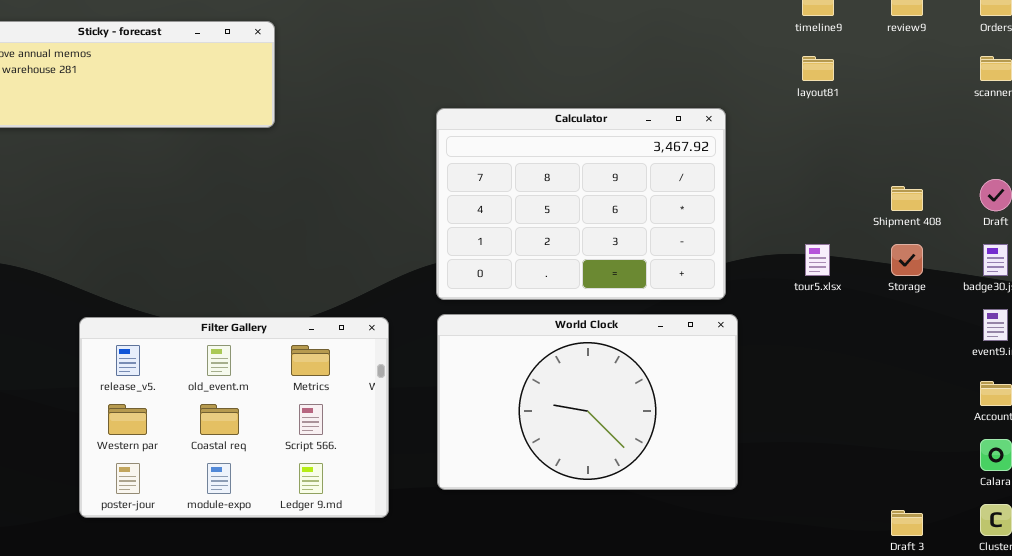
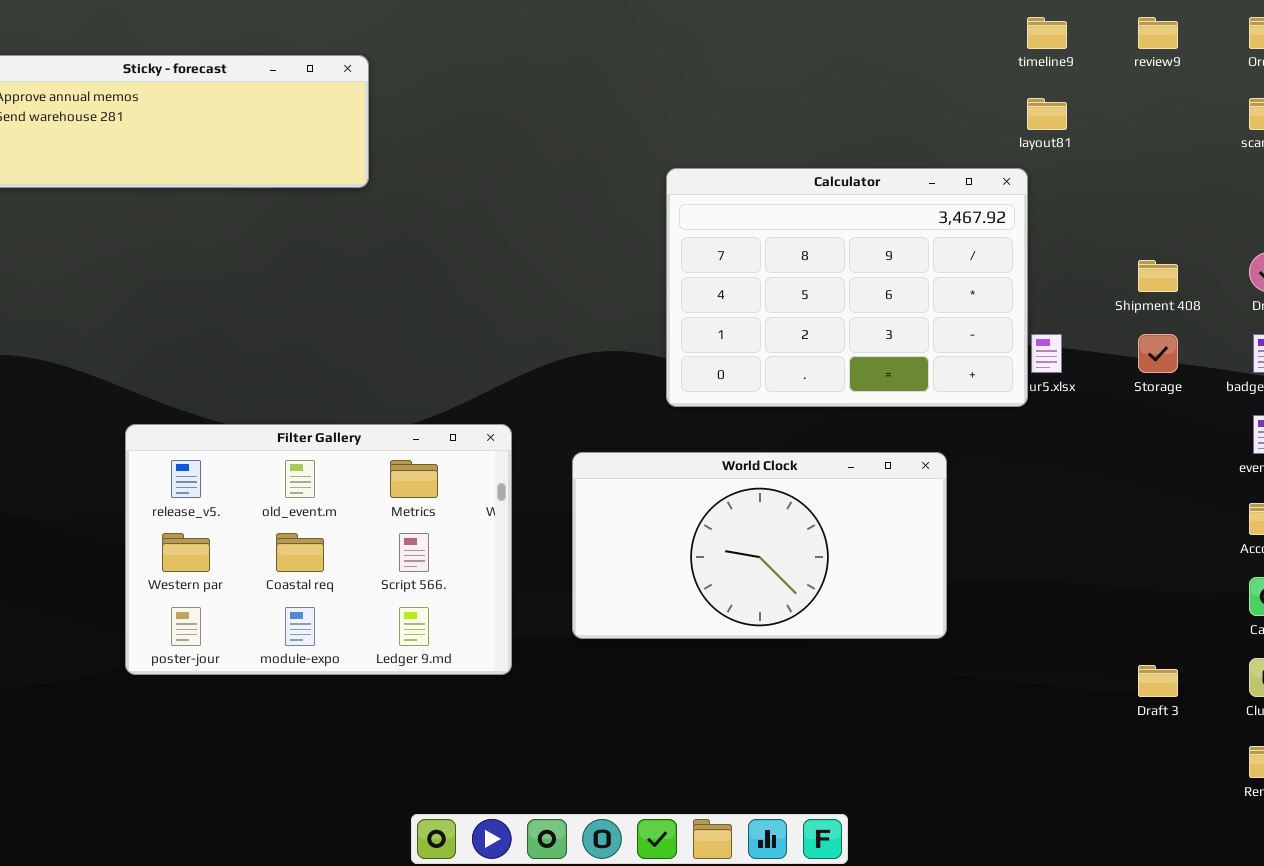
Calculator: [436,108,726,300] -> [666,168,1028,407], moved
World Clock: [437,314,738,490] -> [572,452,947,639], resized

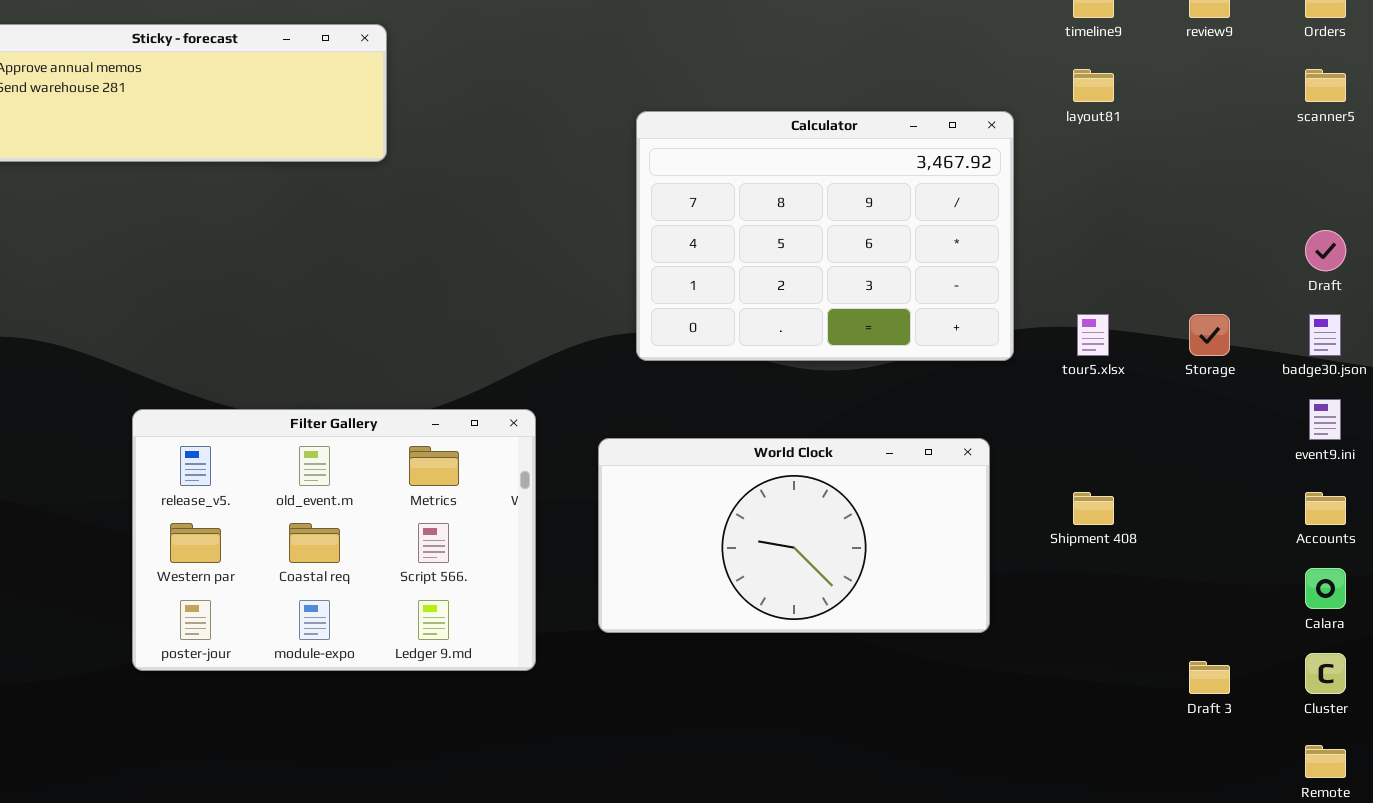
Calculator: [666,168,1028,407] -> [636,111,1014,361], moved
Shipment 408: [1138,260,1178,292] -> [1073,492,1114,525], moved

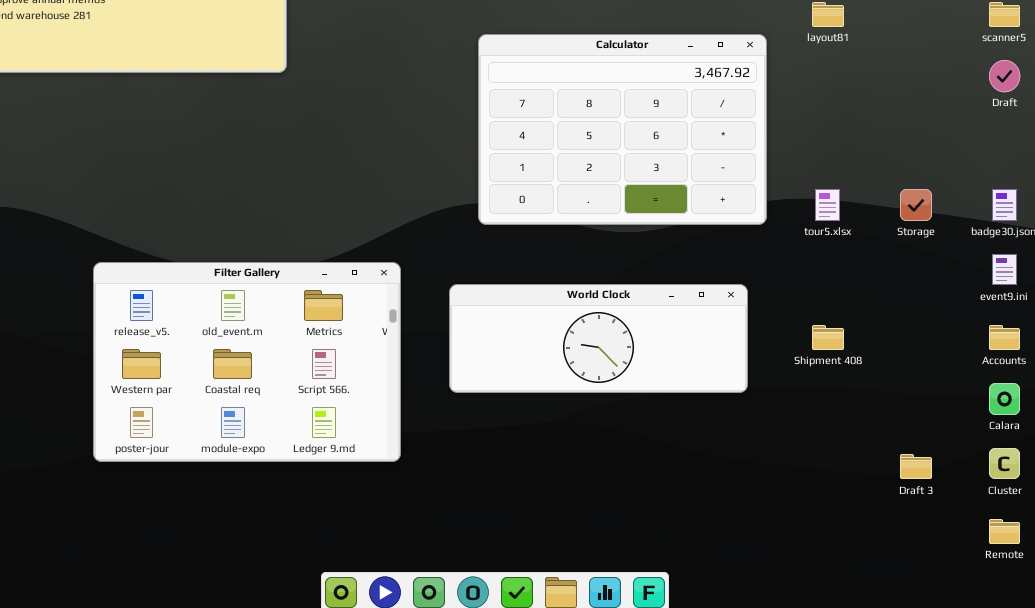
Draft: [1305,230,1346,271] -> [989,60,1020,92], moved
World Clock: [598,438,990,633] -> [449,284,748,393], resized

